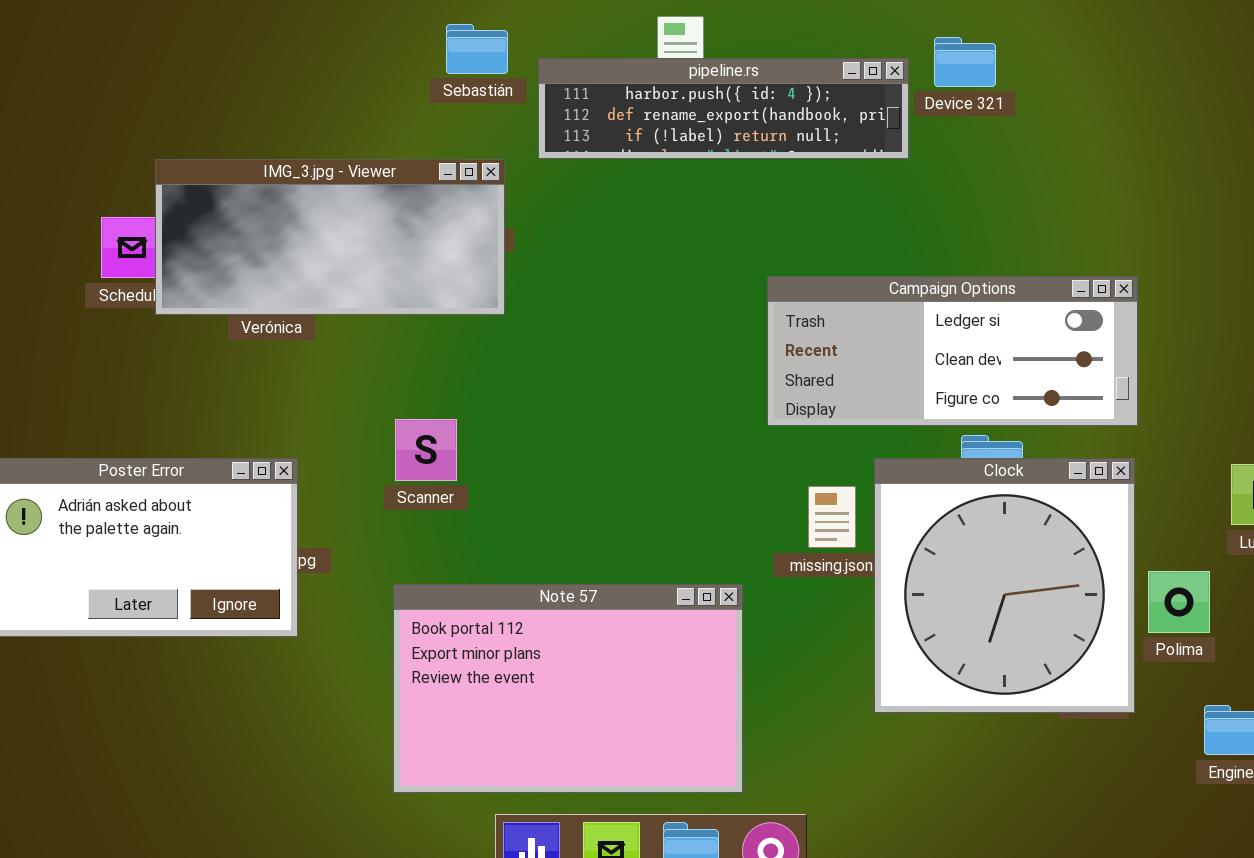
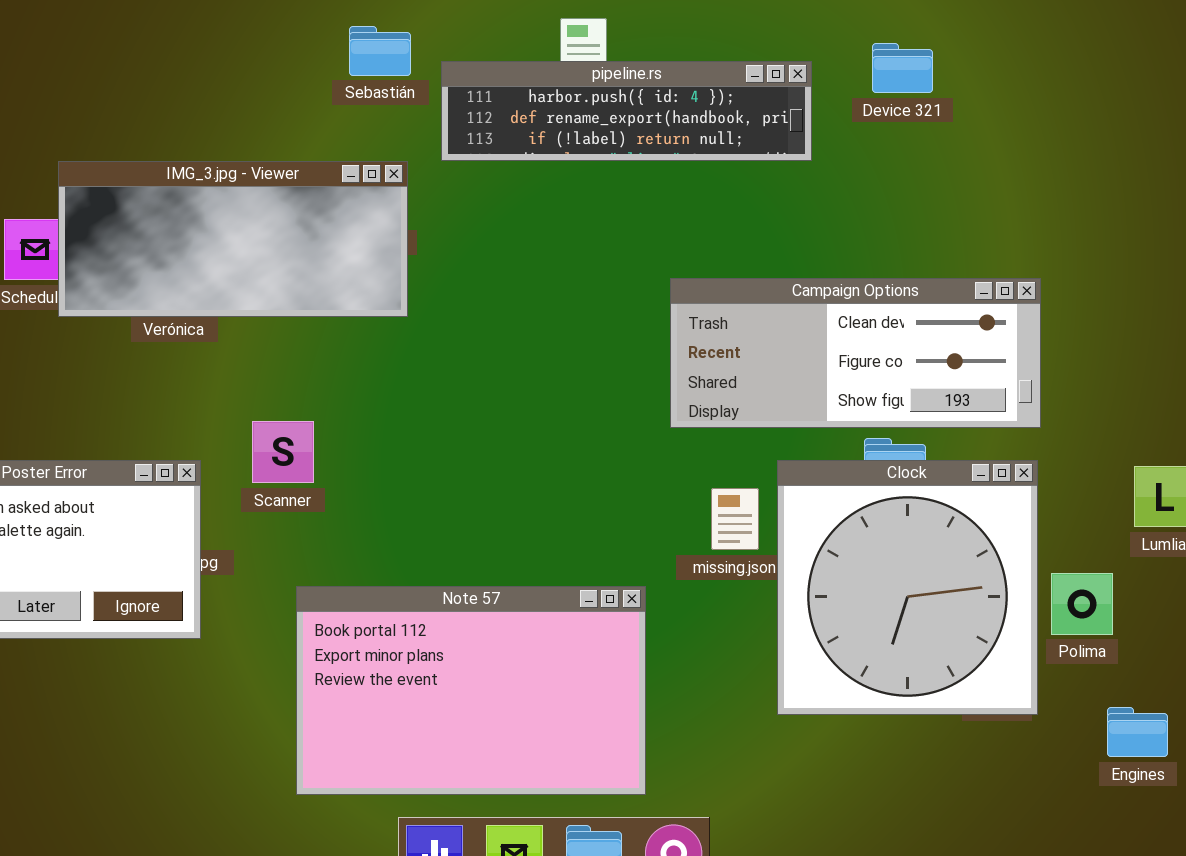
Device 321: [934,37,996,87] -> [872,43,933,93], moved
Campaign Options: [767,276,1138,426] -> [670,278,1041,428], scrolled down 1 row
Scanner: [395,419,457,481] -> [252,421,314,483], moved

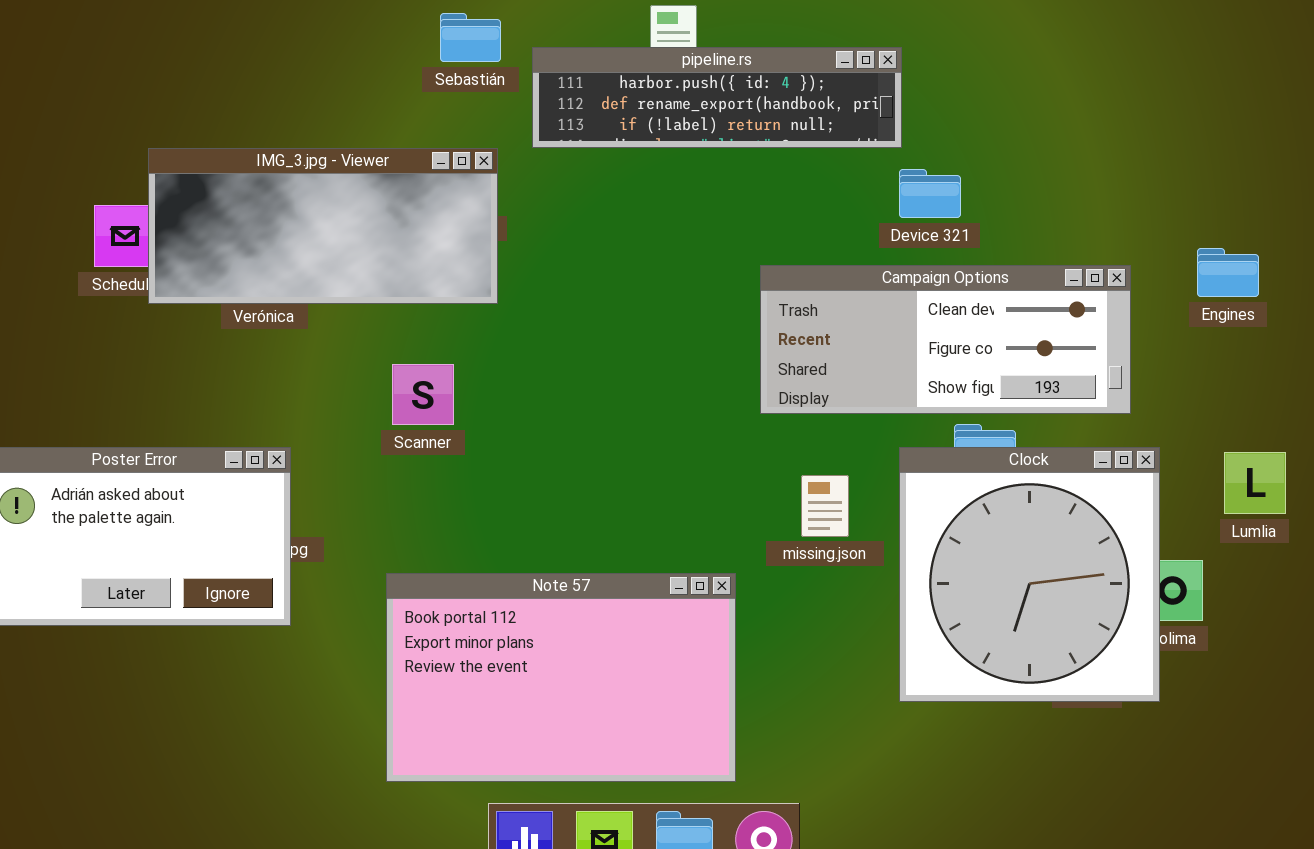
Device 321: [872,43,933,93] -> [899,169,961,218], moved
Scanner: [252,421,314,483] -> [392,364,454,425], moved
Clock: [777,460,1038,715] -> [899,447,1160,702], moved
Engines: [1107,707,1168,757] -> [1197,248,1259,297], moved

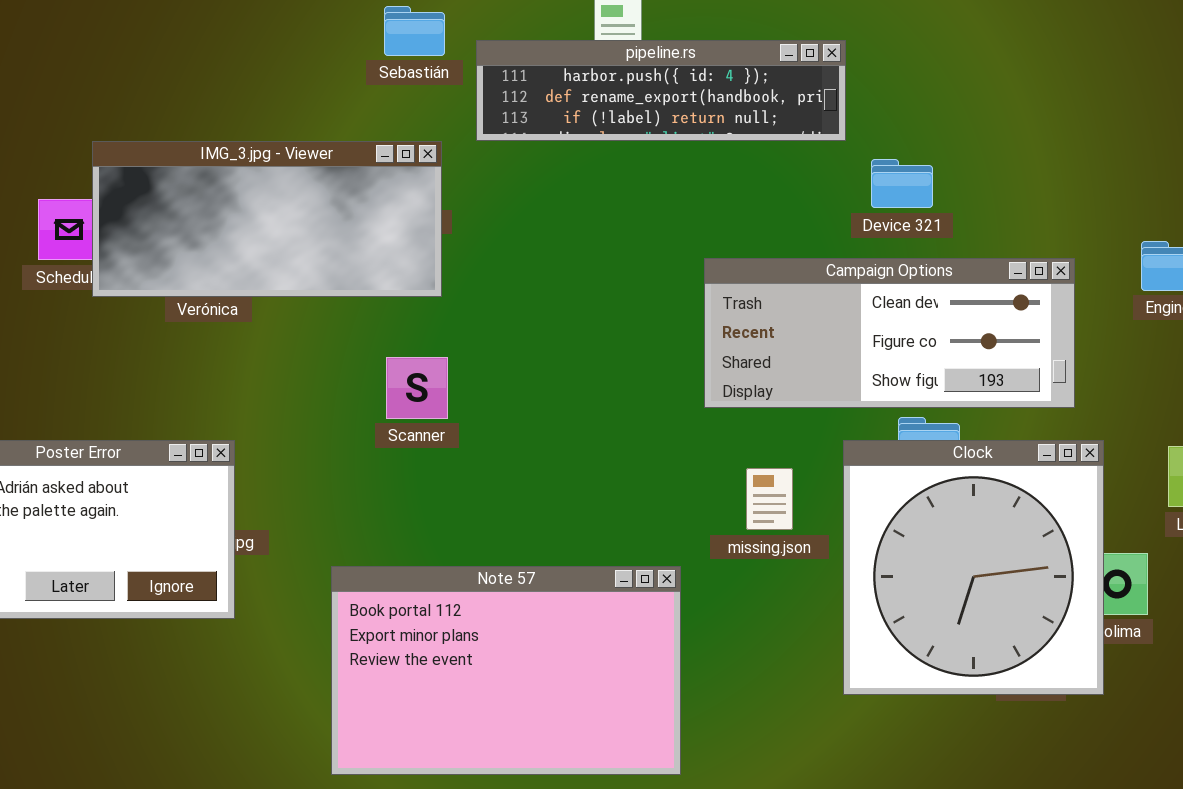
Device 321: [899,169,961,218] -> [871,159,933,208], moved
Scanner: [392,364,454,425] -> [386,357,448,419], moved

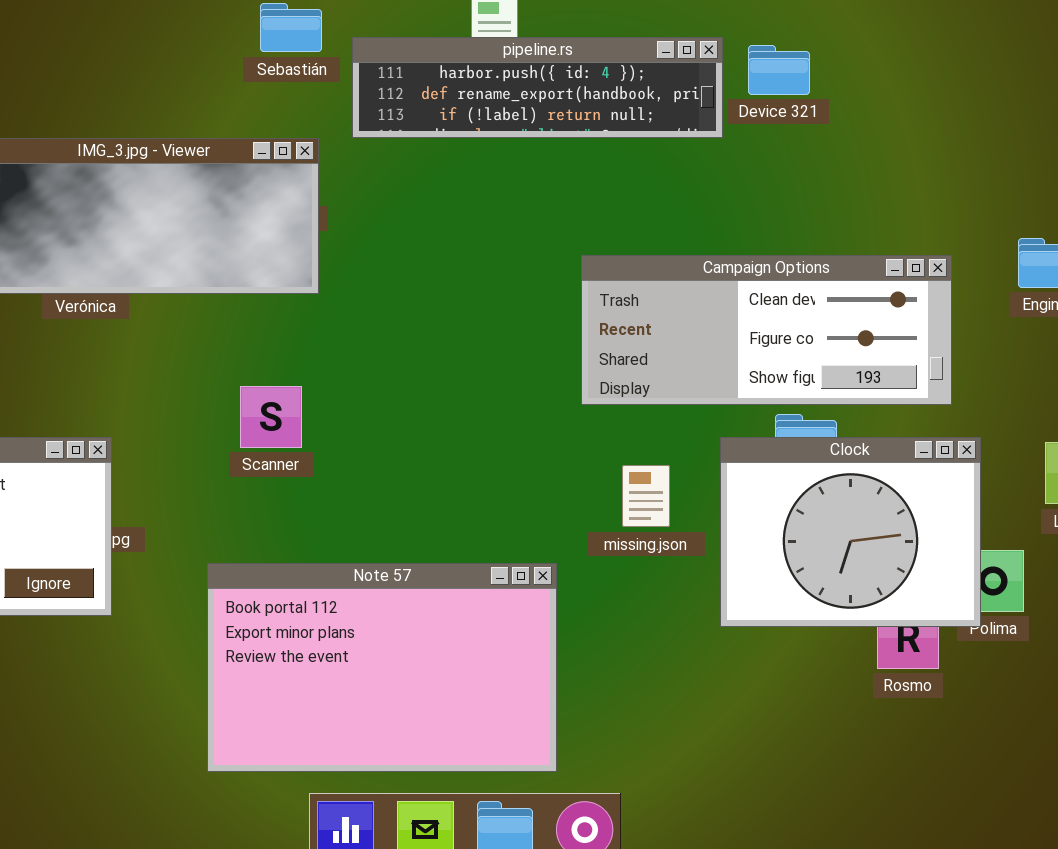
Device 321: [871,159,933,208] -> [748,45,810,95], moved
Scanner: [386,357,448,419] -> [240,386,302,448], moved
Clock: [843,440,1104,695] -> [720,437,981,627], resized

